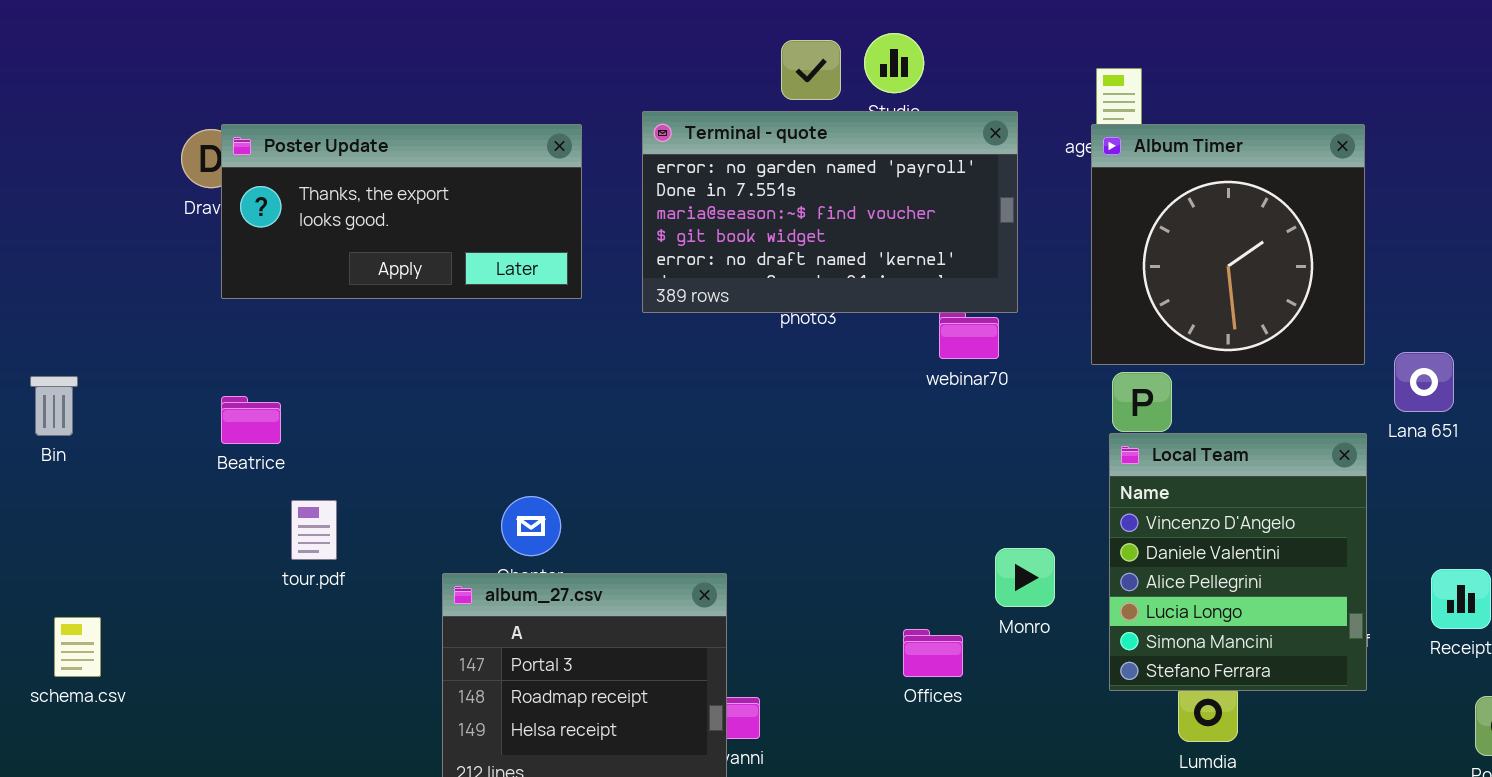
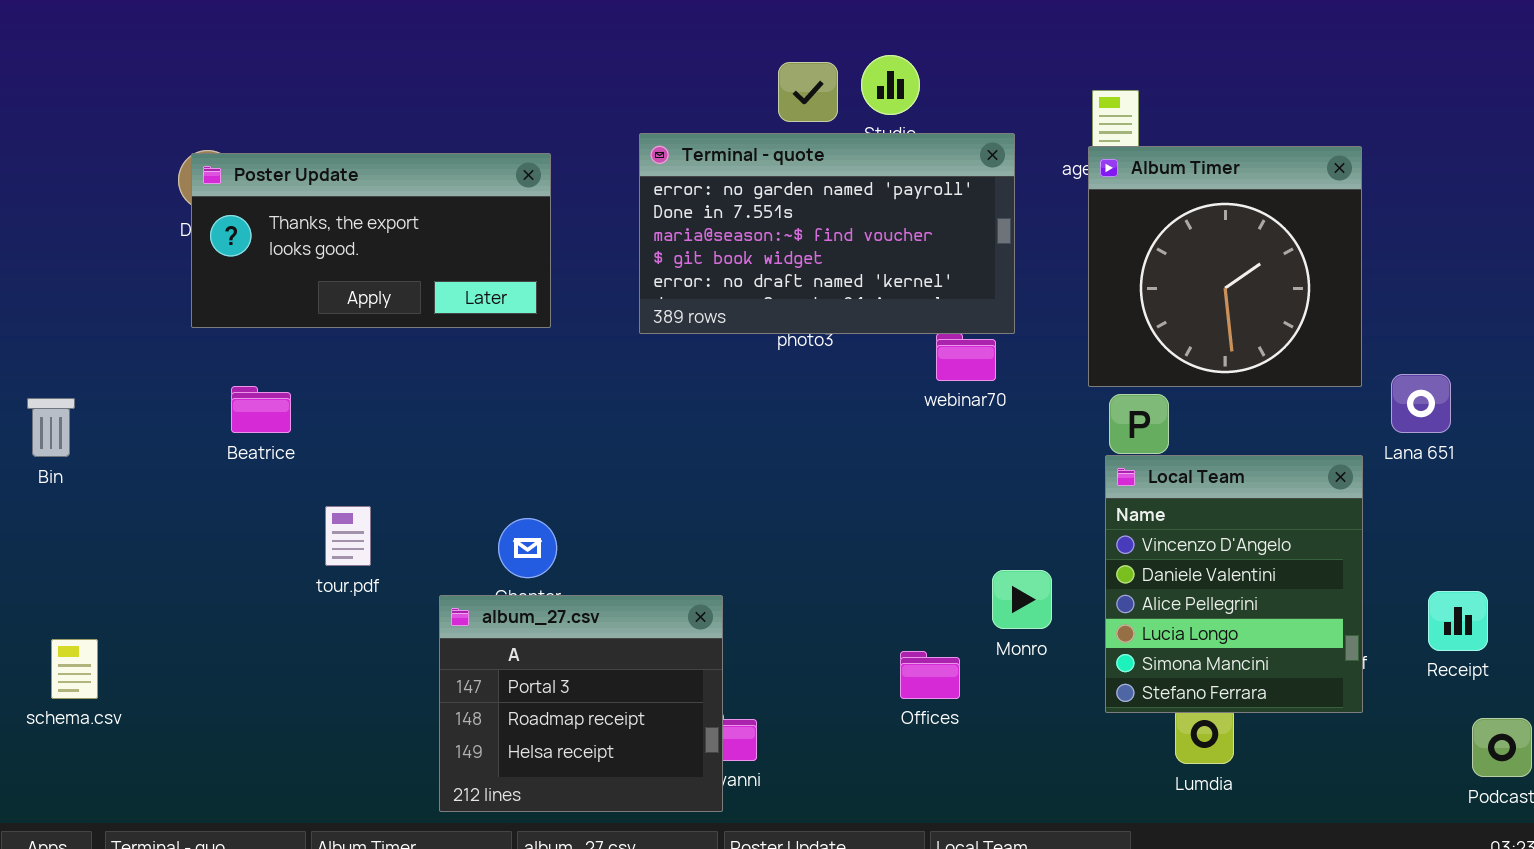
Poster Update: [221,124,582,299] -> [191,153,551,328], moved
Beatrice: [221,396,281,444] -> [231,386,291,433], moved
tour.pdf: [291,500,337,560] -> [325,506,371,566], moved

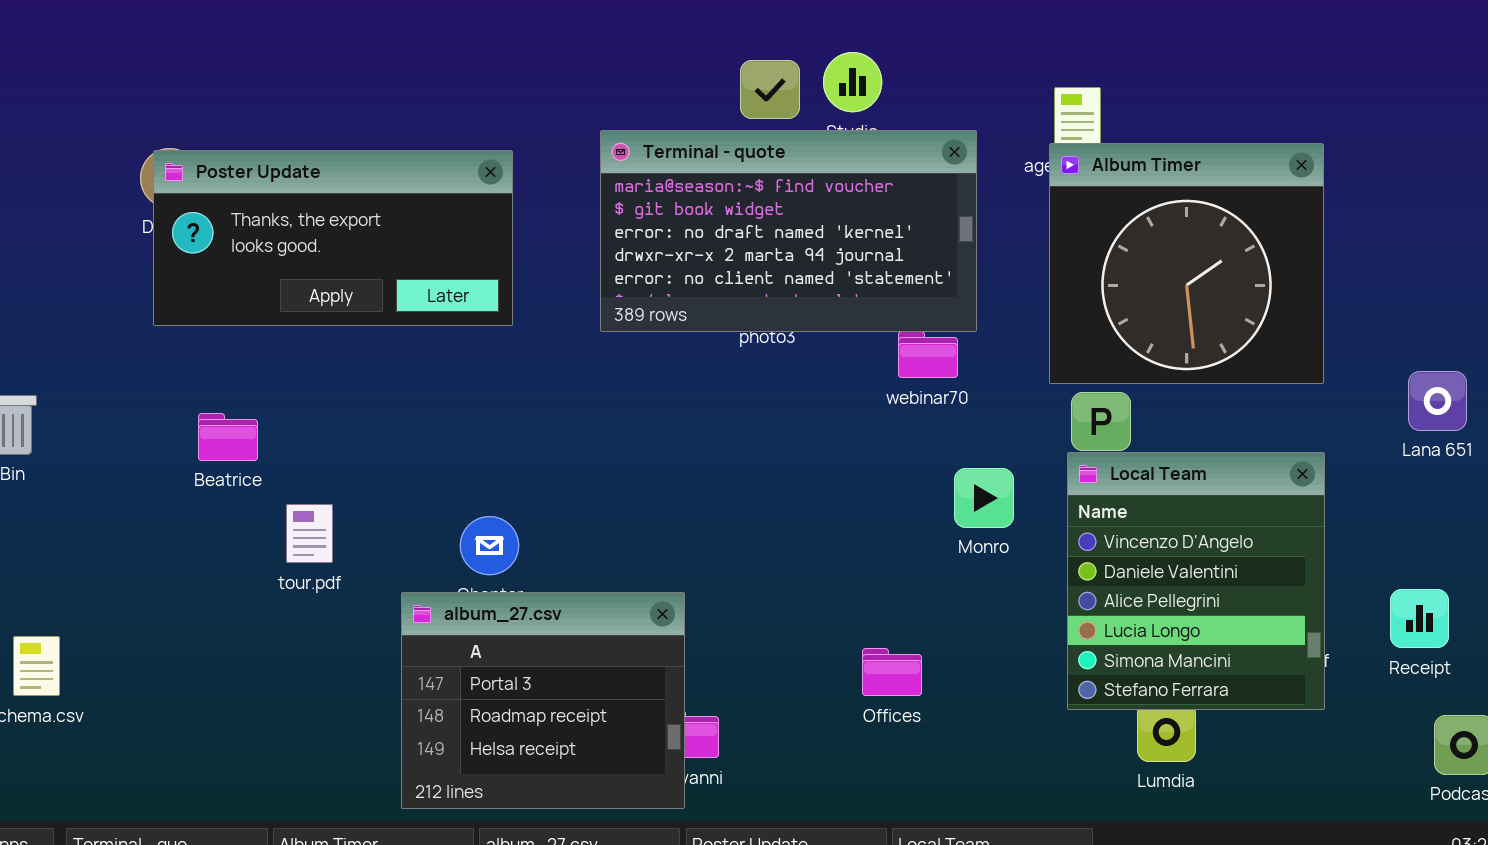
Terminal - quote: [639,133,1015,334] -> [600,130,977,332], scrolled down 2 rows
Lana 651: [1391,374,1451,433] -> [1408,371,1467,431], moved
Beatrice: [231,386,291,433] -> [198,413,258,461], moved
Monro: [992,570,1052,629] -> [954,468,1014,528], moved

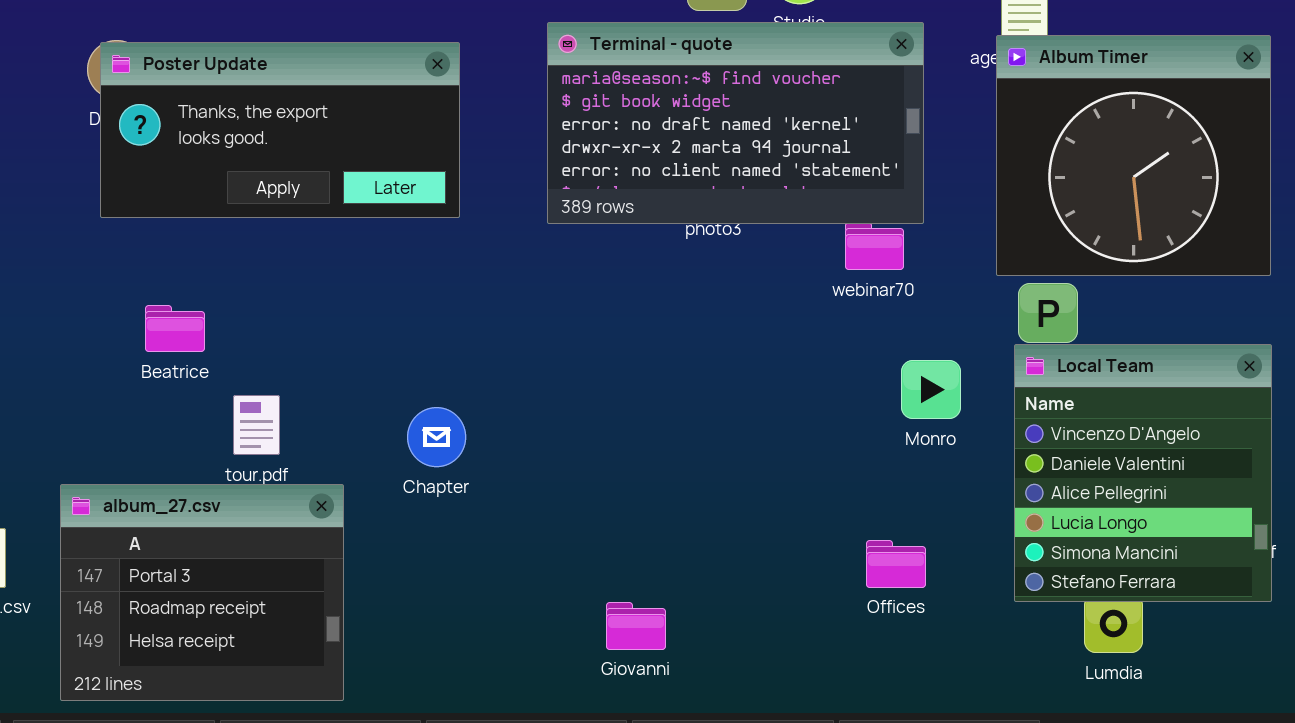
album_27.csv: [401,592,685,809] -> [60,484,344,701], moved
Offices: [862,648,922,696] -> [866,540,926,588], moved

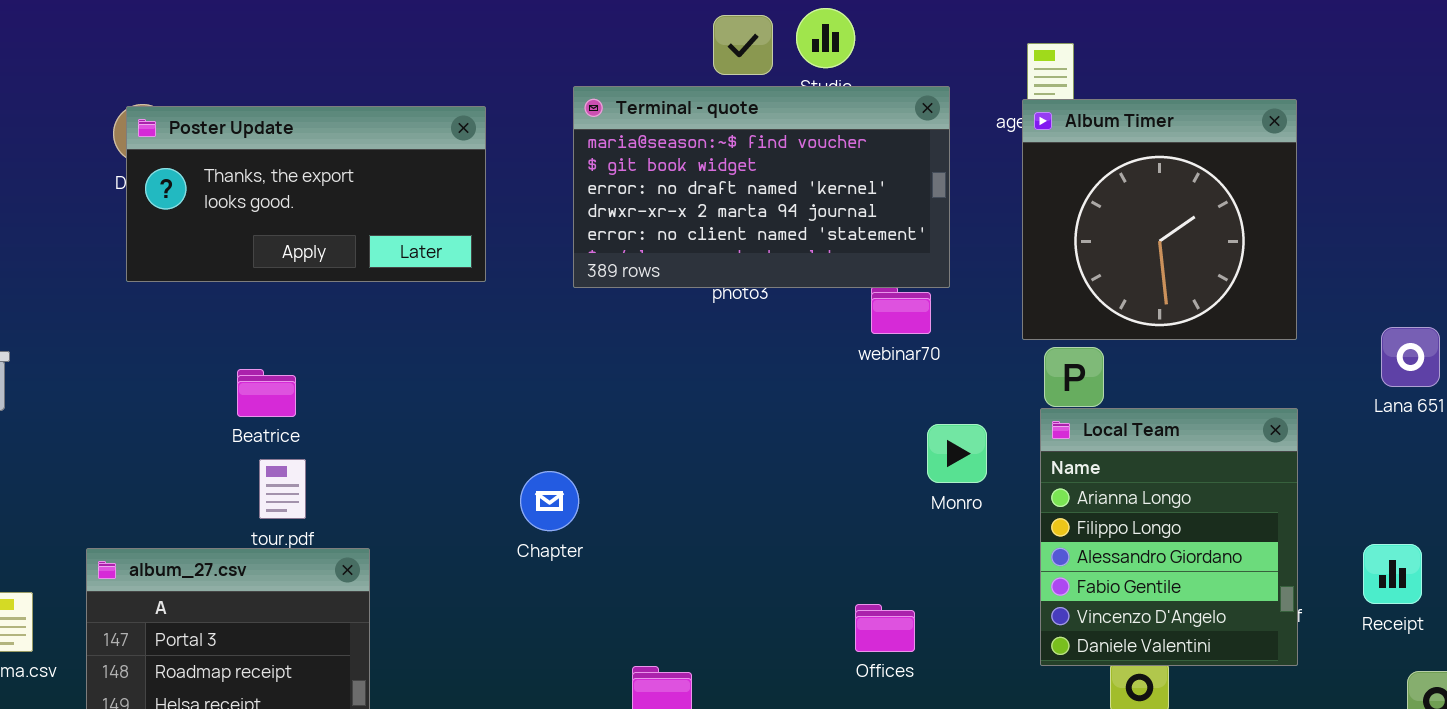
Beatrice: [145,305,205,352] -> [237,369,296,417], moved
Local Team: [1014,344,1272,602] -> [1040,408,1298,666], scrolled up 4 rows
Chapter: [407,407,466,467] -> [520,471,579,531], moved
Offices: [866,540,926,588] -> [855,604,915,652], moved

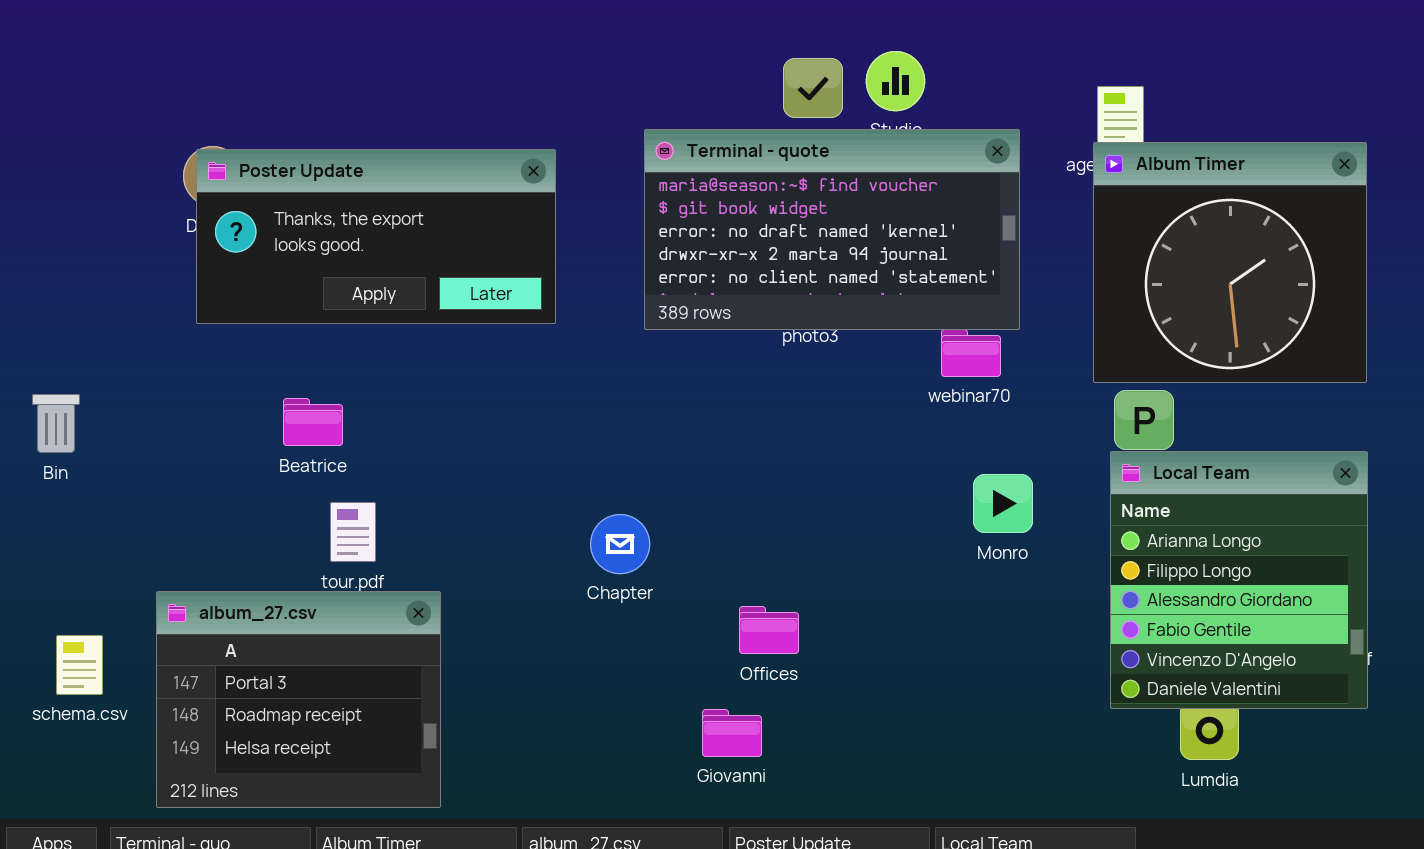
Beatrice: [237,369,296,417] -> [283,398,343,446], moved
Monro: [927,424,987,483] -> [973,474,1033,533], moved
Offices: [855,604,915,652] -> [739,606,799,654], moved

